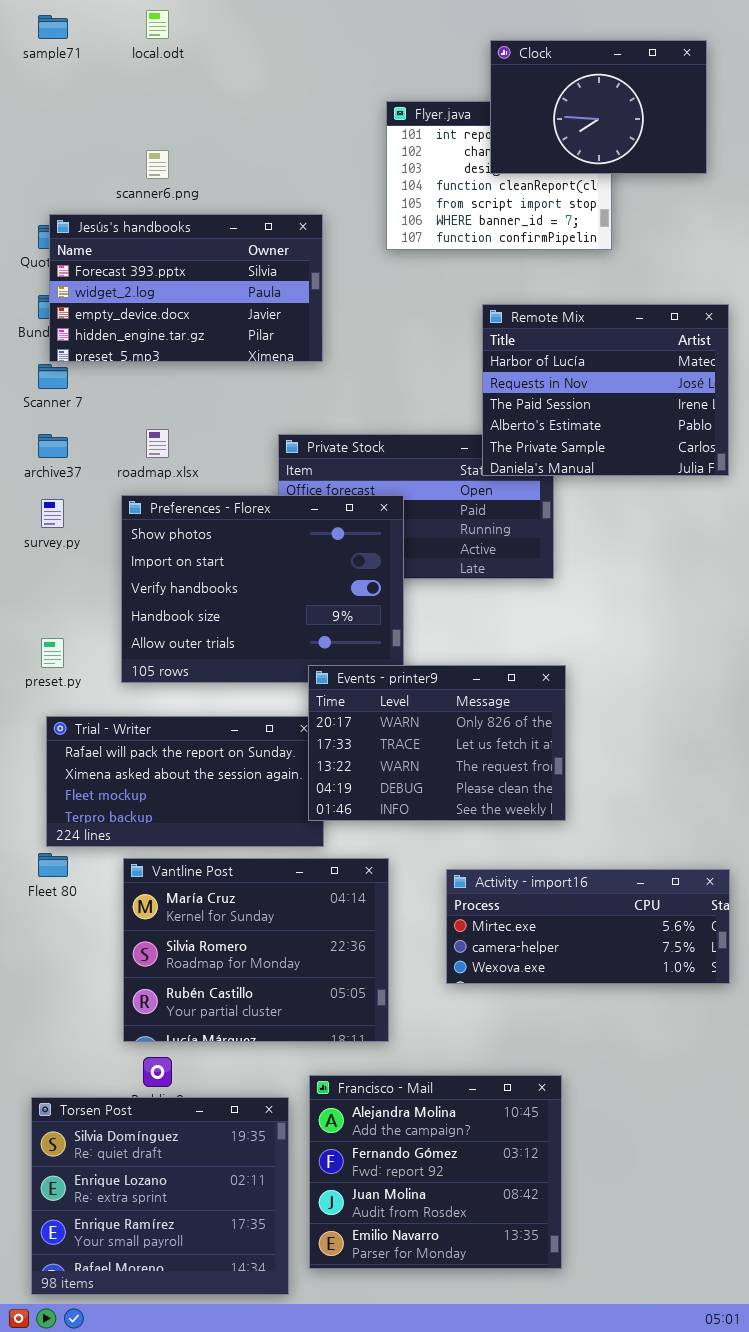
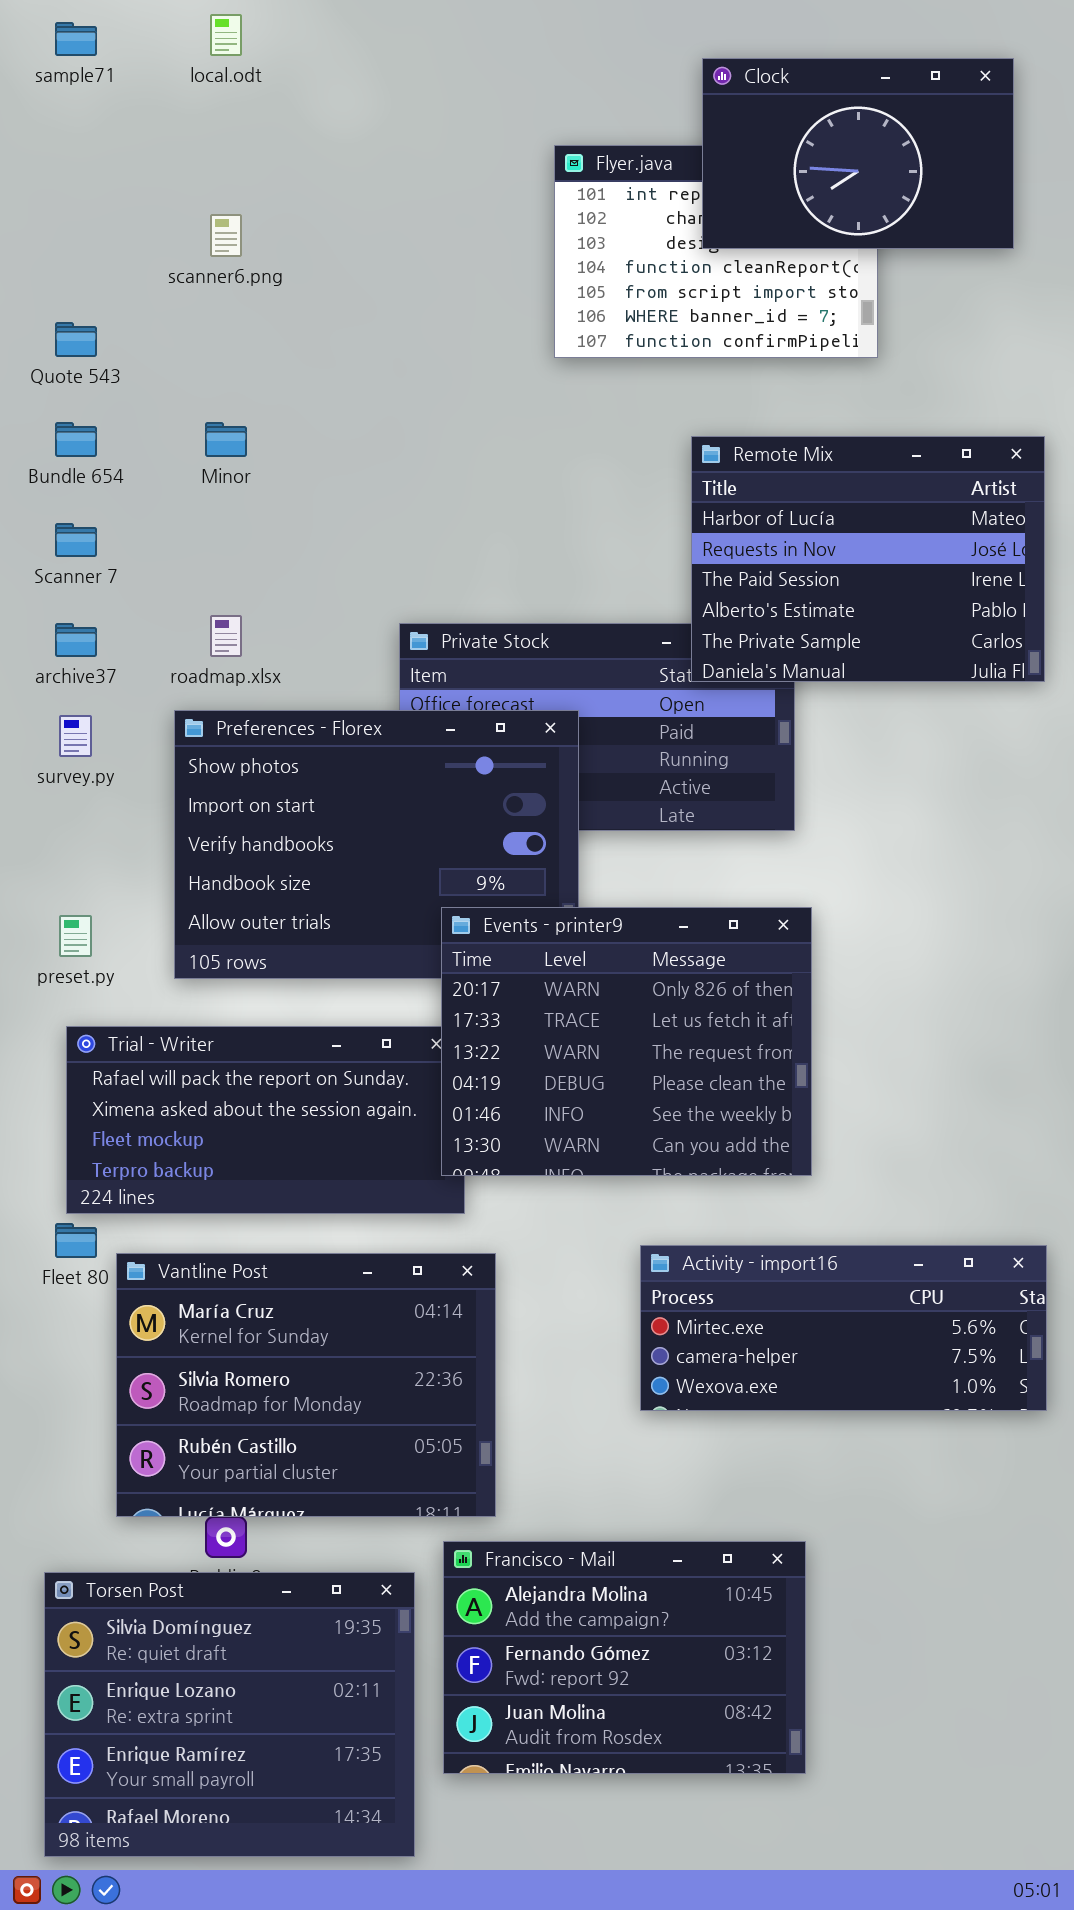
Jesús's handbooks: [49,214,323,362] -> none, closed
Events - printer9: [308,665,566,821] -> [441,907,812,1176], resized
Vantline Post: [123,858,389,1042] -> [116,1253,496,1517], moved
Francisco - Mail: [309,1075,562,1269] -> [443,1541,806,1774], resized

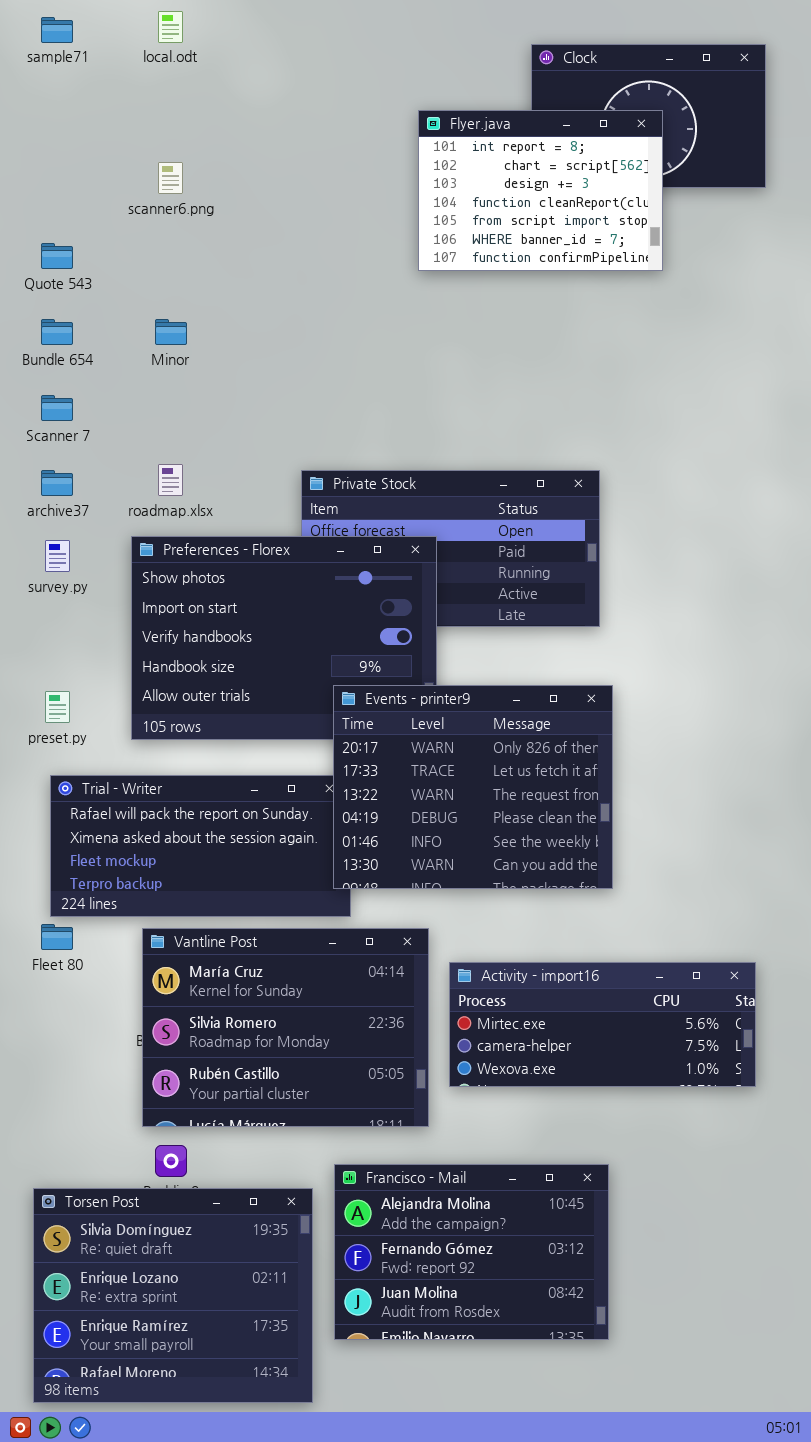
Flyer.java: [554,145,878,358] -> [418,110,663,271], raised
Remote Mix: [691,436,1045,682] -> none, closed
Activity - import16: [640,1245,1047,1411] -> [449,962,756,1087], moved
Vantline Post: [116,1253,496,1517] -> [142,928,429,1127], moved

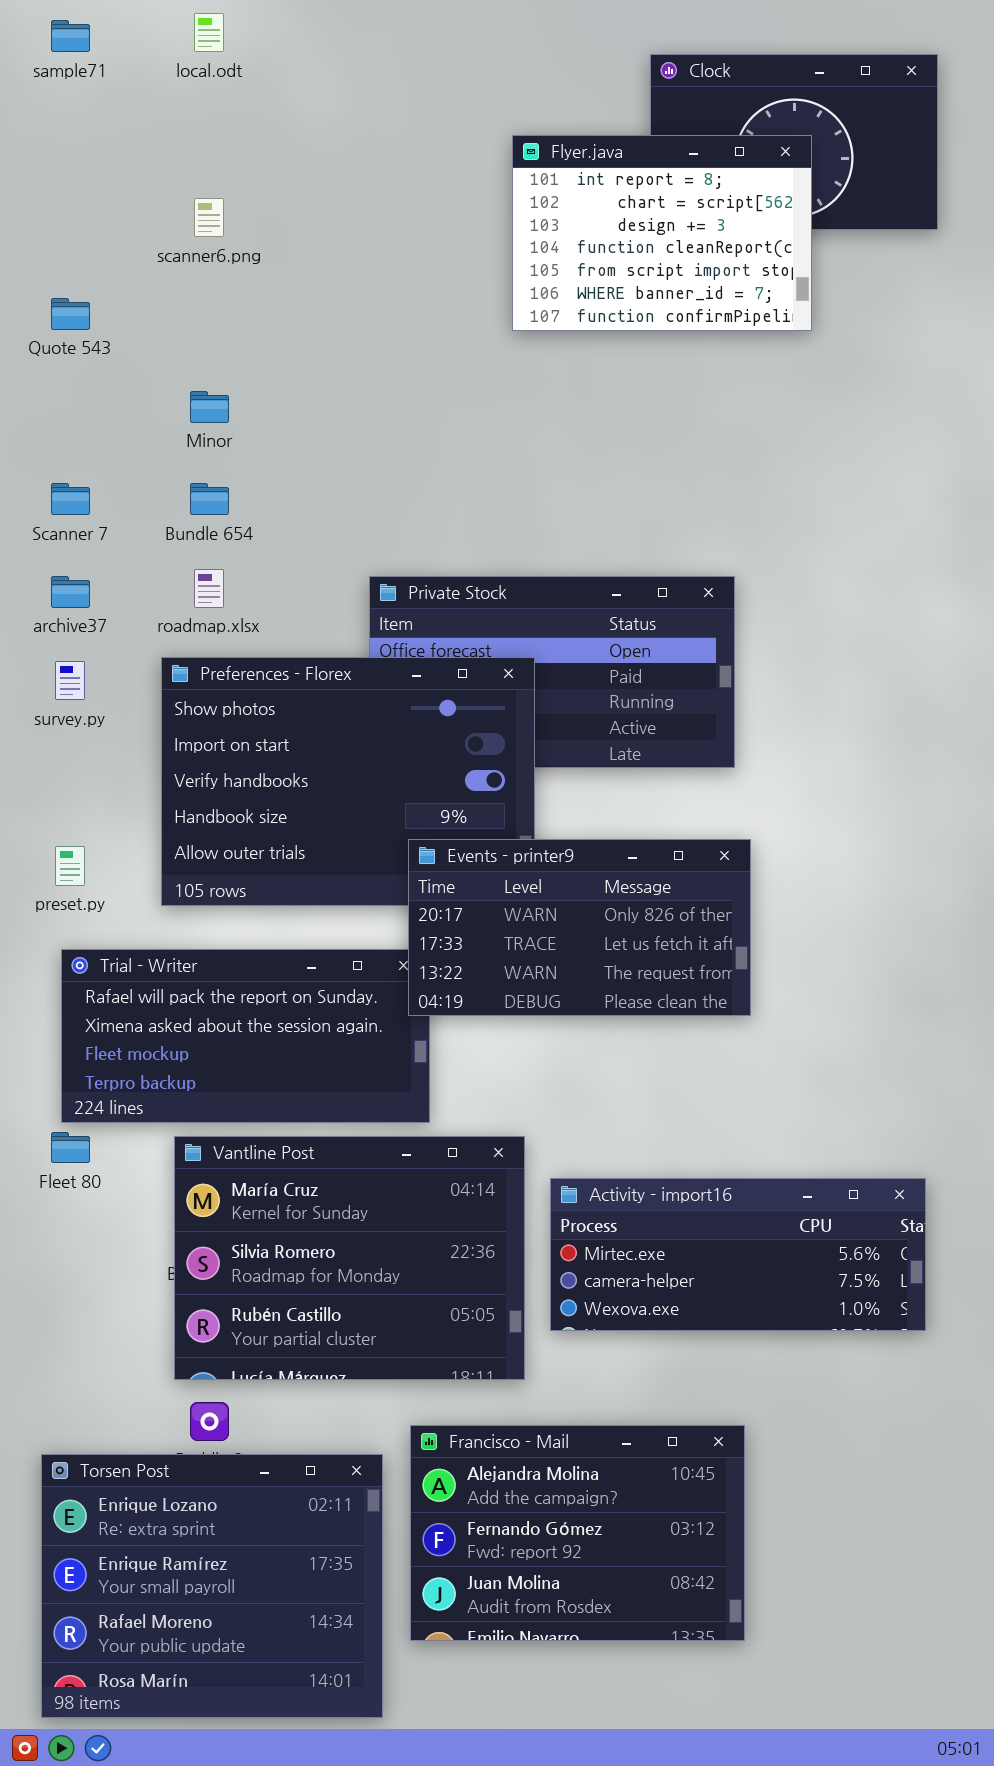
Bundle 654: [41,319,73,345] -> [190,483,229,515], moved
Events - printer9: [333,685,613,889] -> [408,839,751,1016], resized
Torsen Post: [33,1188,313,1403] -> [41,1454,383,1718], scrolled down 1 row

